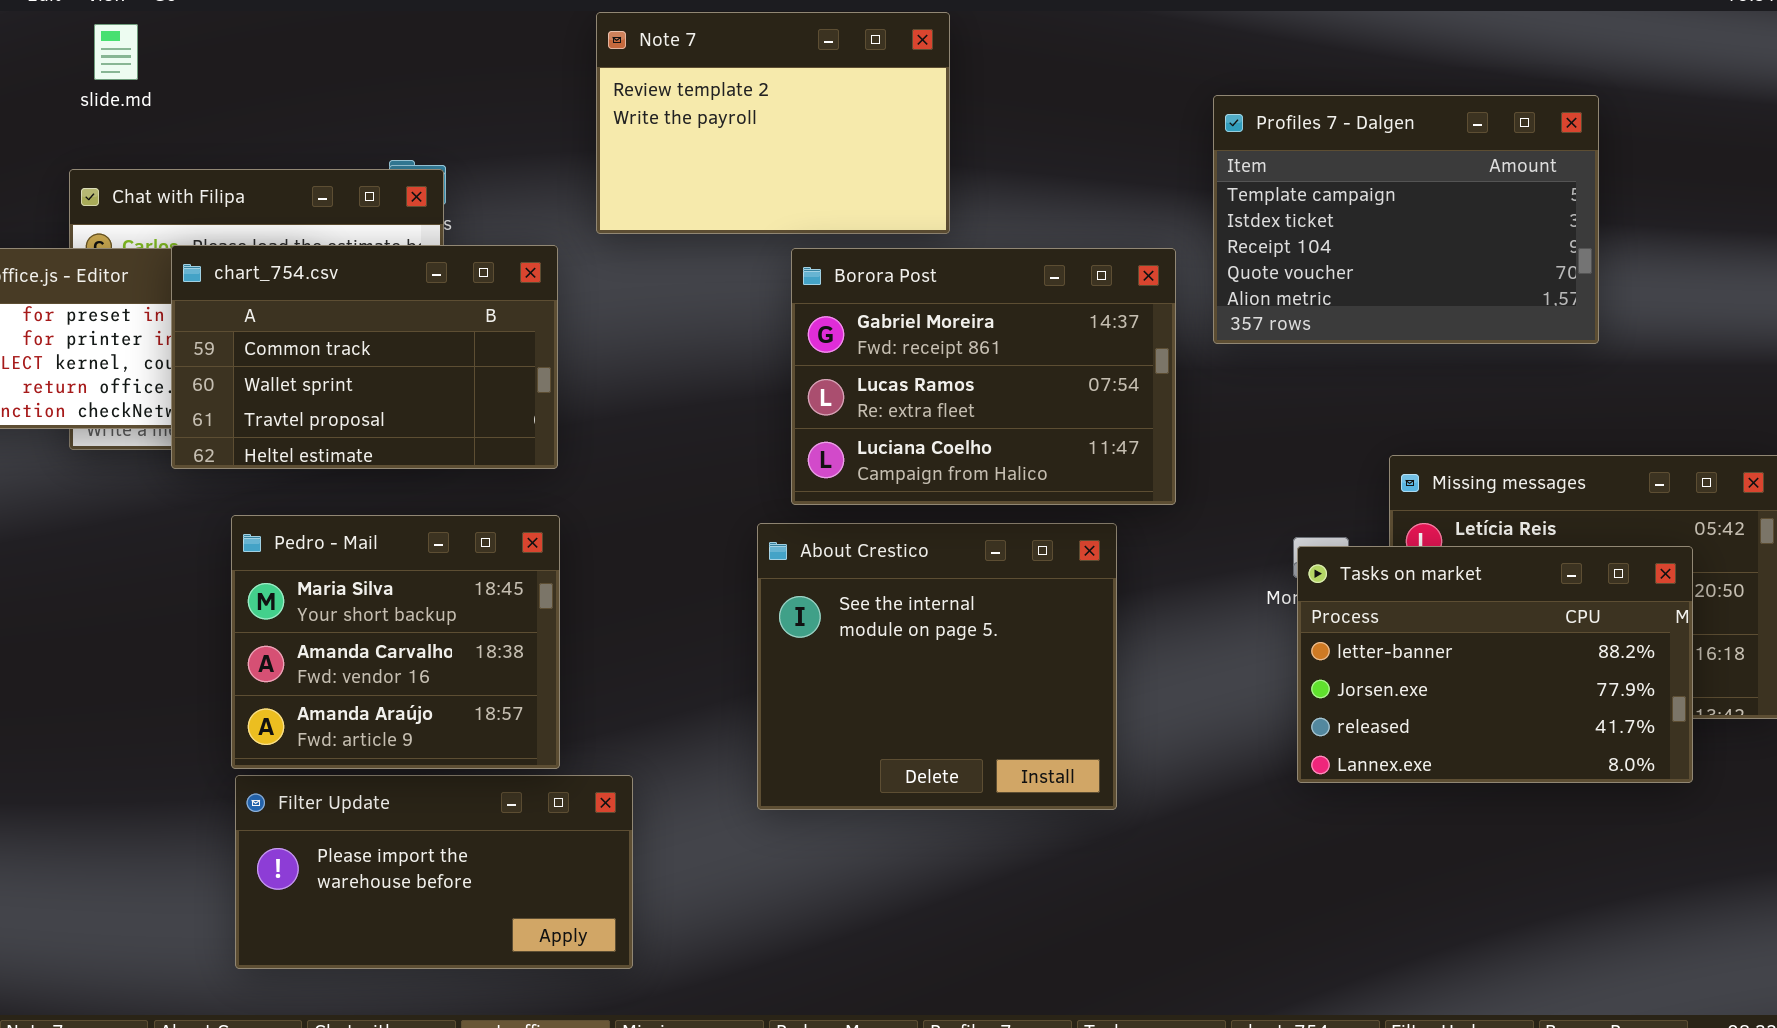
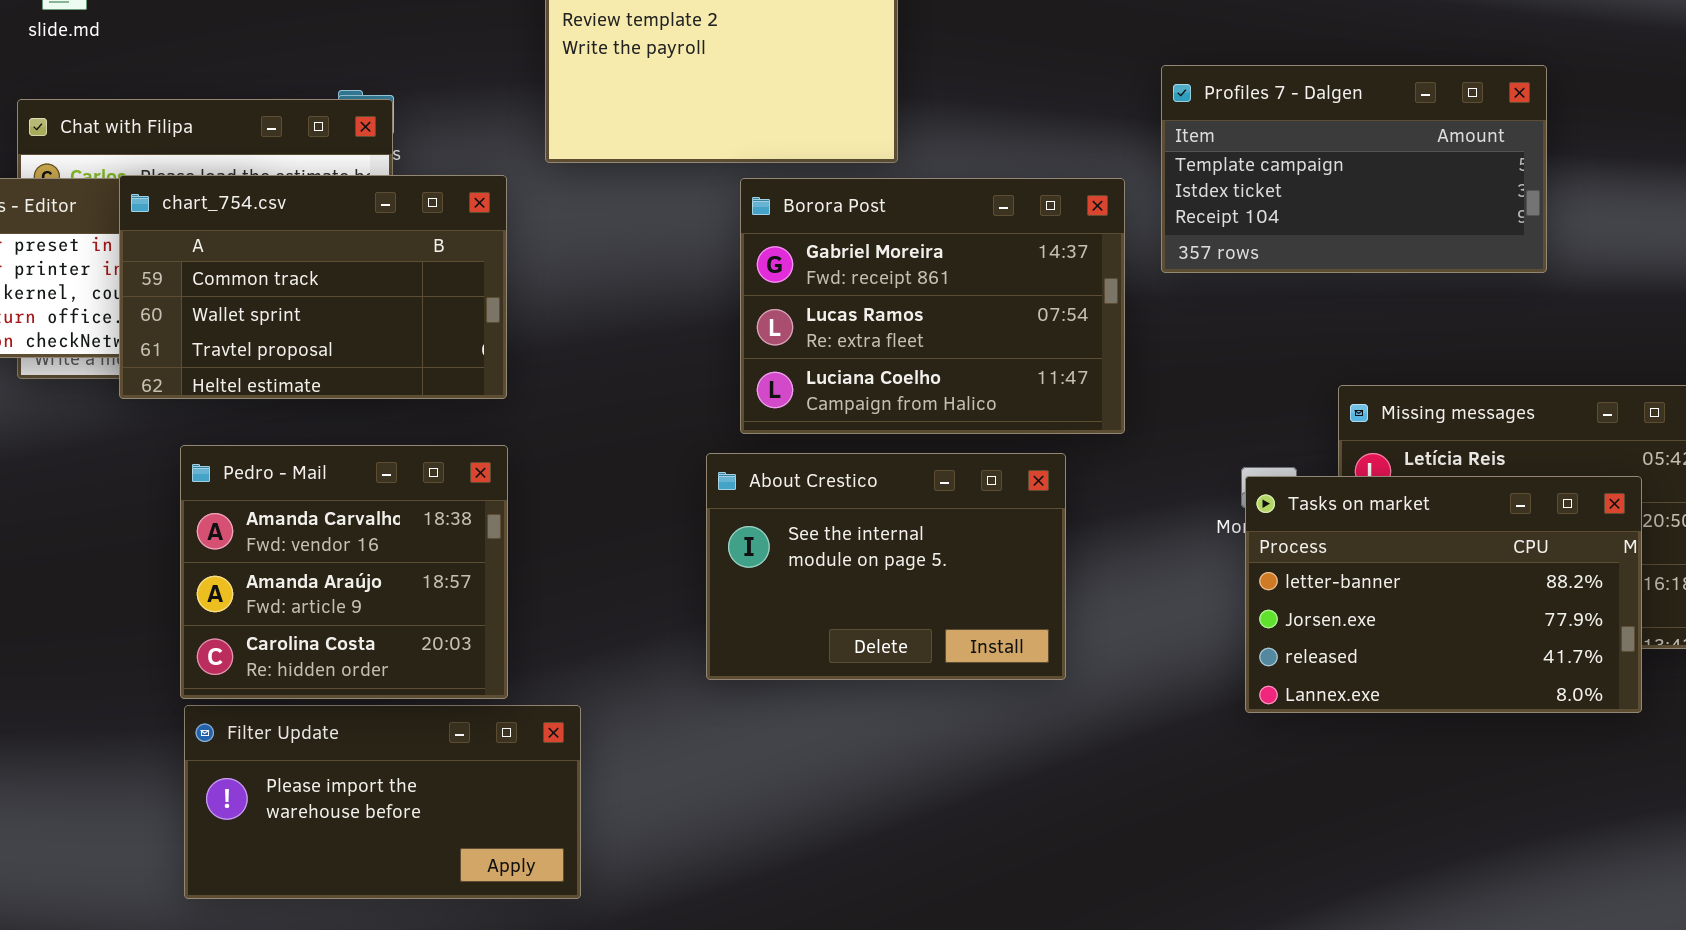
Profiles 7 - Dalgen: [1213,95,1599,344] -> [1161,65,1547,273], resized
Pedro - Mail: [231,515,560,769] -> [180,445,508,699], scrolled down 1 row
About Crestico: [757,523,1117,810] -> [706,453,1066,680], resized

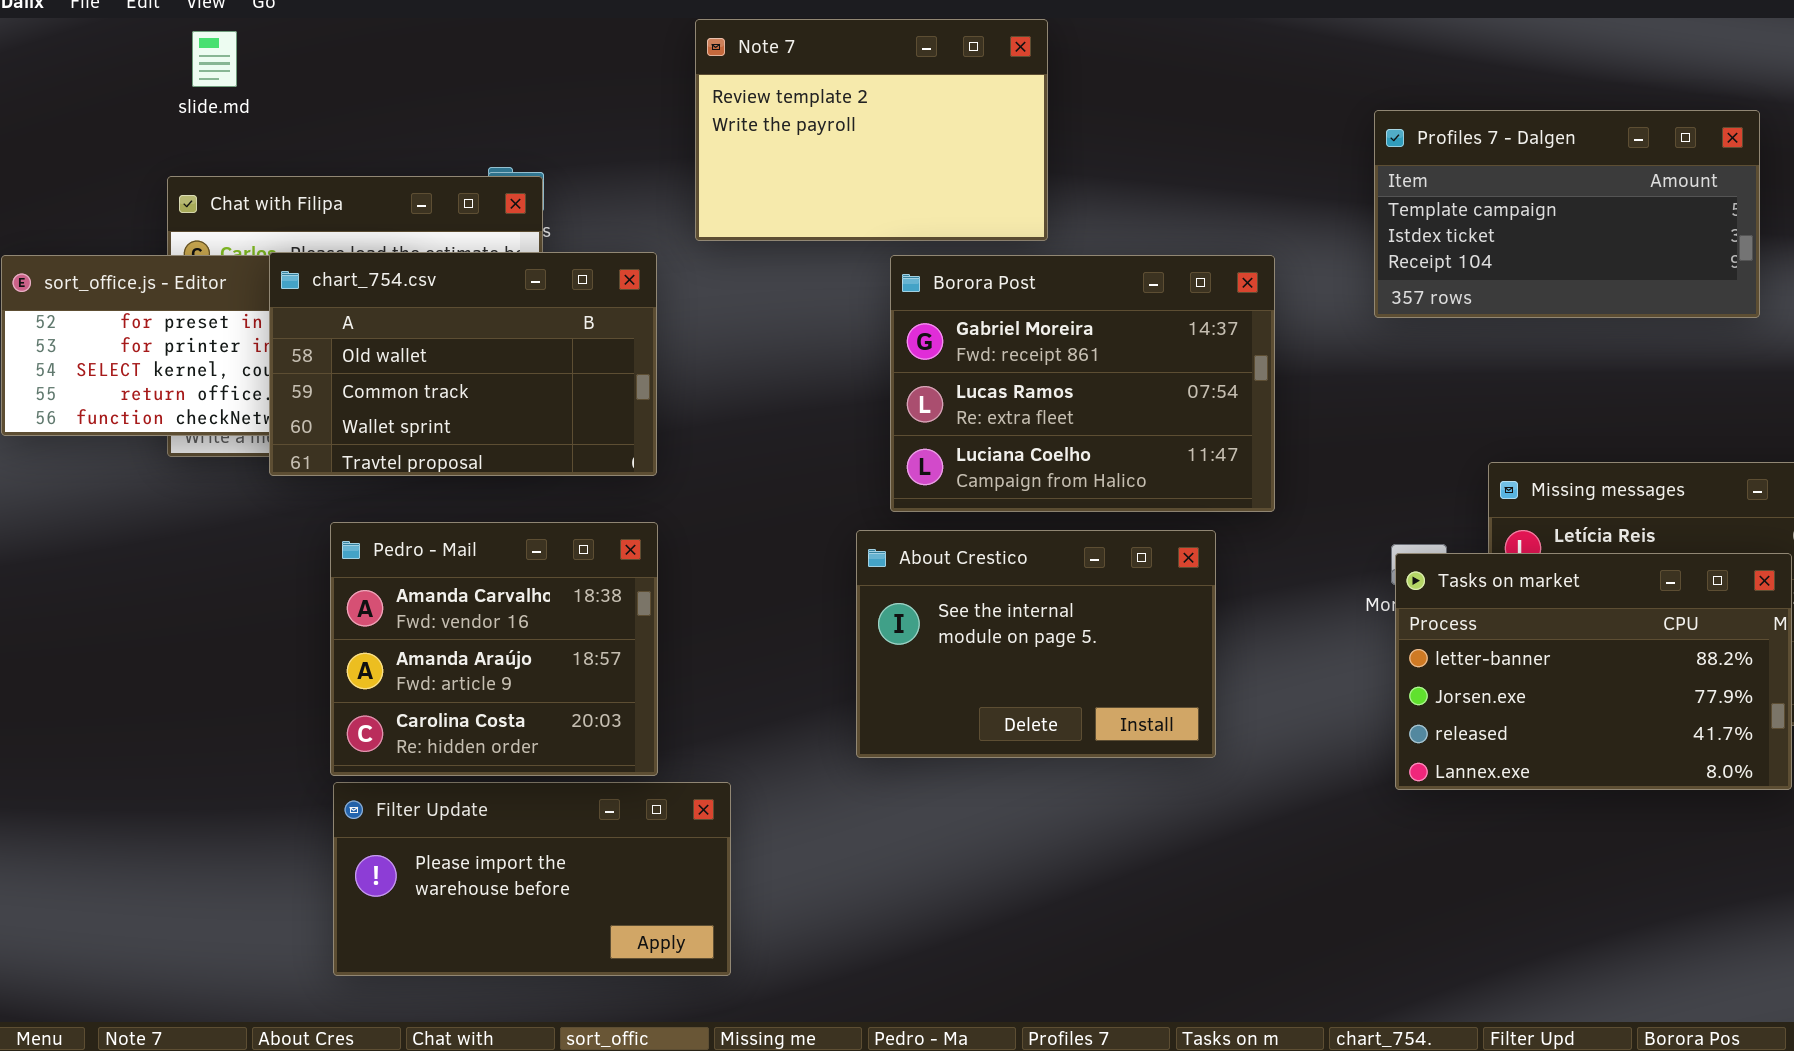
Profiles 7 - Dalgen: [1161,65,1547,273] -> [1374,110,1760,318], moved
chart_754.csv: [119,175,507,399] -> [269,252,657,476], scrolled up 1 row

